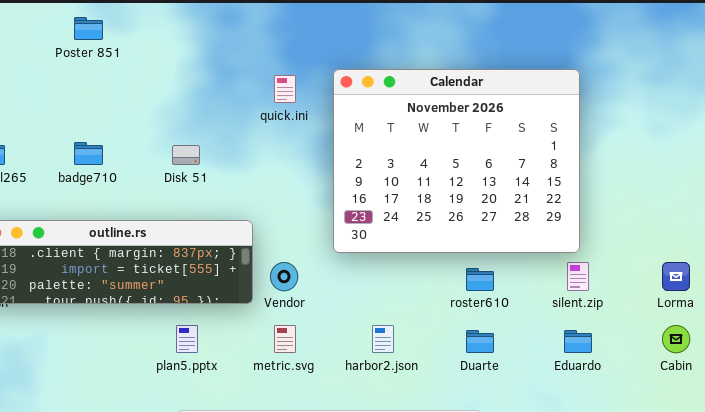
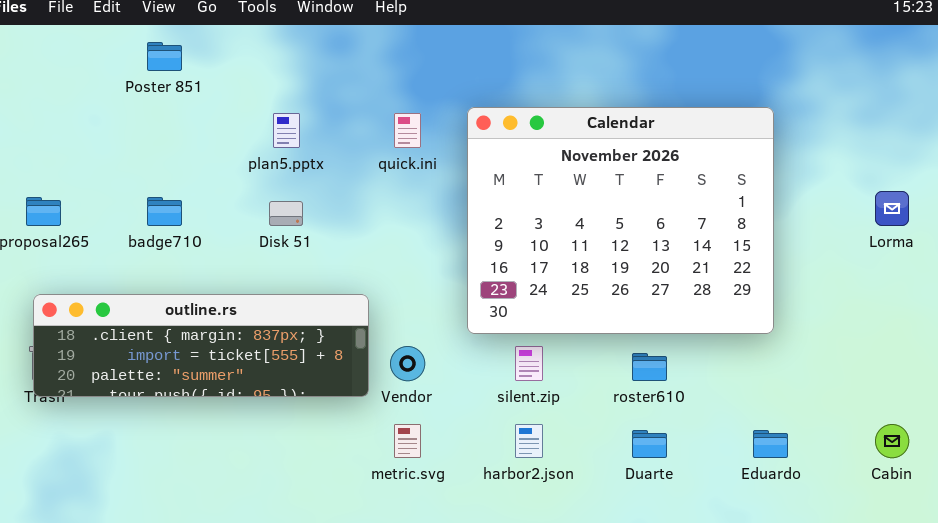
silent.zip: [567,262,589,291] -> [515,346,543,381], moved
Lorma: [662,262,690,291] -> [875,191,909,226], moved
plan5.pptx: [176,325,198,353] -> [273,113,300,148], moved

